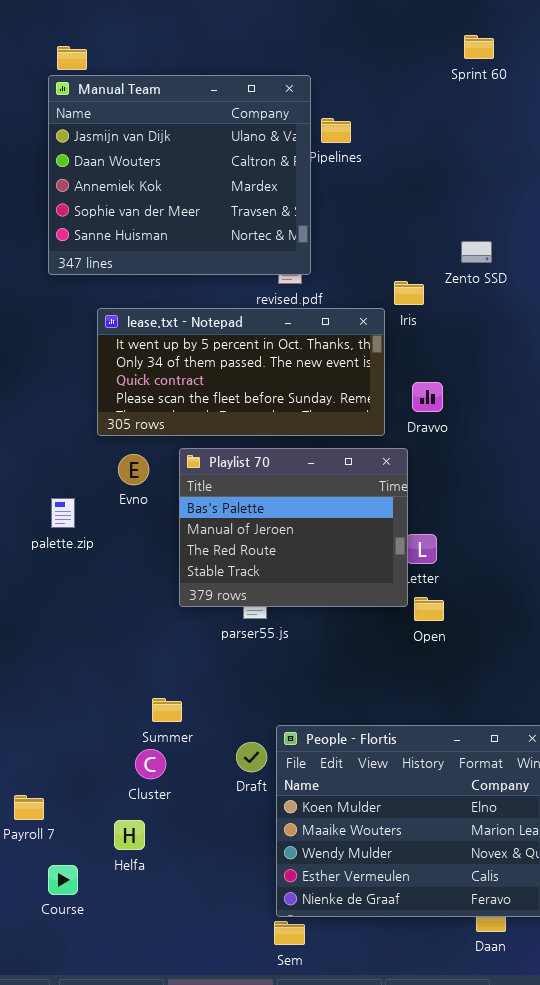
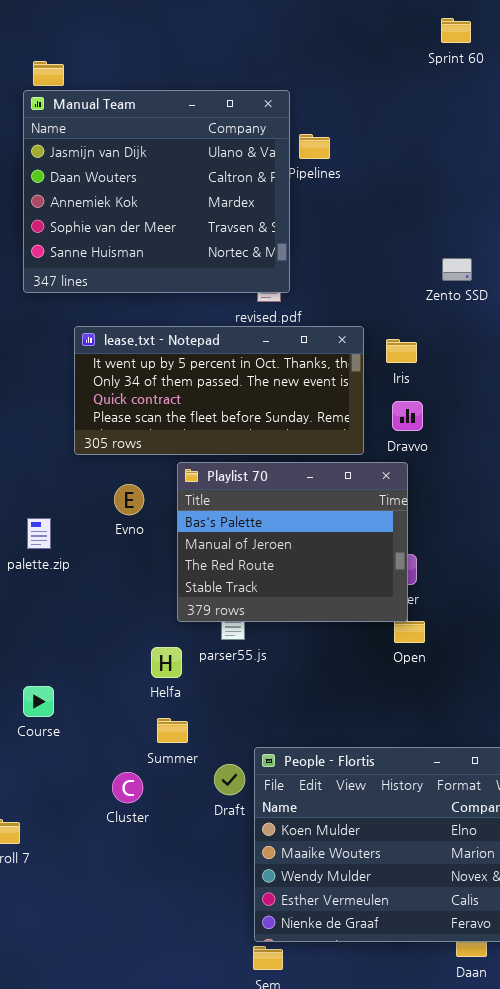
Sprint 60: [464,35,494,59] -> [441,18,471,43], moved
Iris: [394,281,424,305] -> [386,339,417,363], moved
Playlist 70: [179,448,408,607] -> [177,462,408,622], moved
Evno: [118,454,149,485] -> [114,484,144,515], moved
Summer: [152,698,182,722] -> [157,718,188,743], moved
Helfa: [114,820,145,850] -> [151,647,182,678], moved
Course: [48,865,78,895] -> [23,686,54,717], moved

